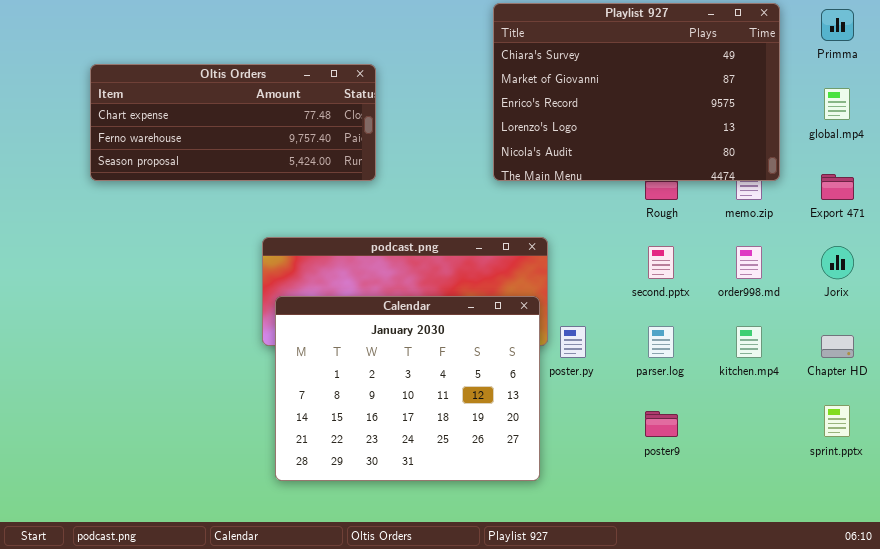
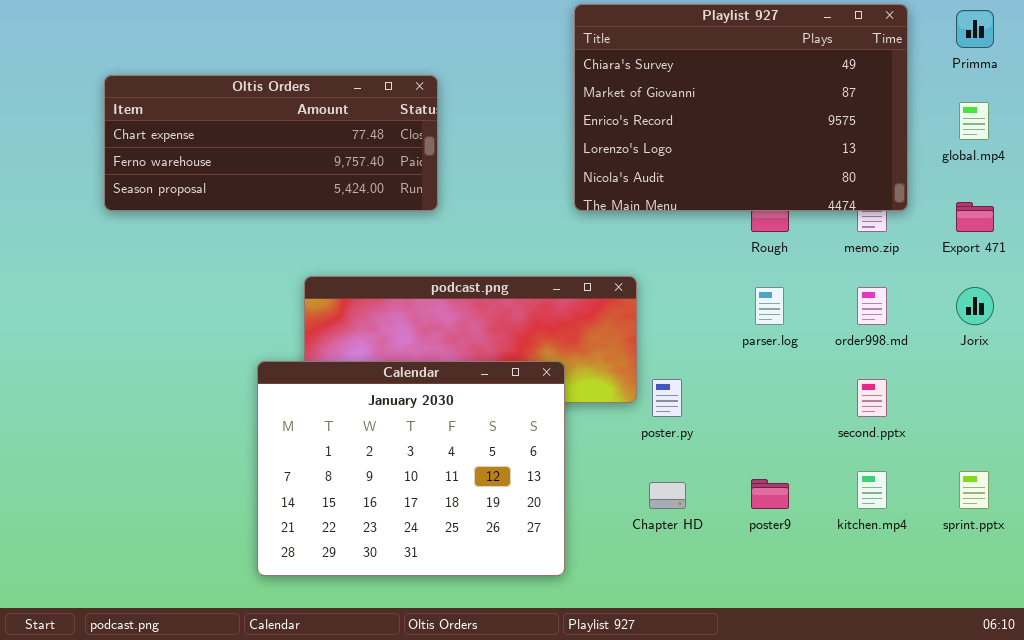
second.pptx: [648,246,674,279] -> [857,379,887,417], moved
Calendar: [275,296,540,481] -> [257,361,565,576], moved
parser.log: [648,326,674,358] -> [755,287,784,325], moved
kitchen.mp4: [736,326,762,358] -> [857,471,887,509], moved
Chapter HD: [821,335,854,358] -> [649,482,686,509], moved

